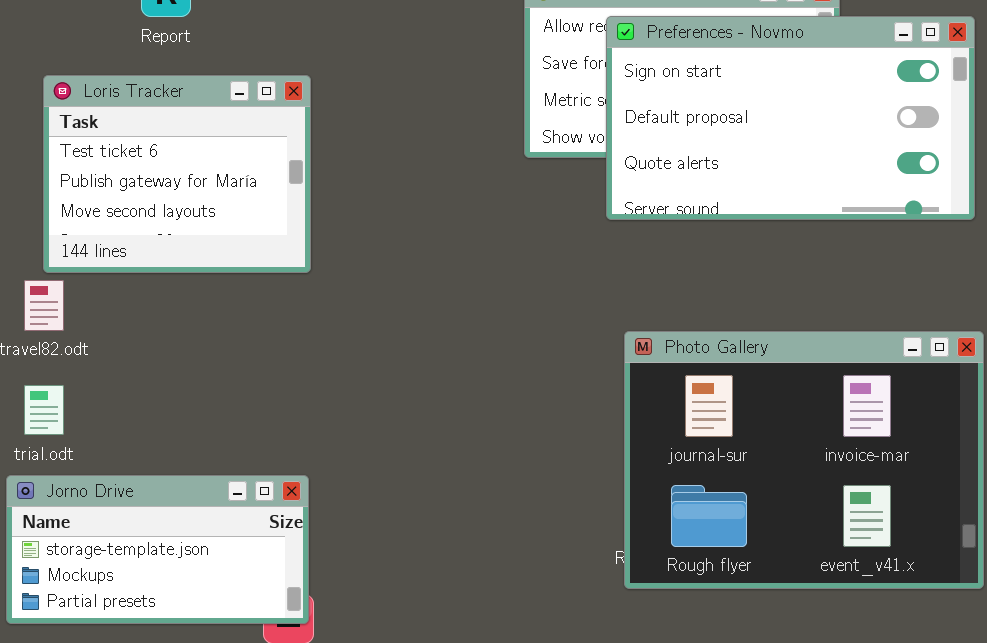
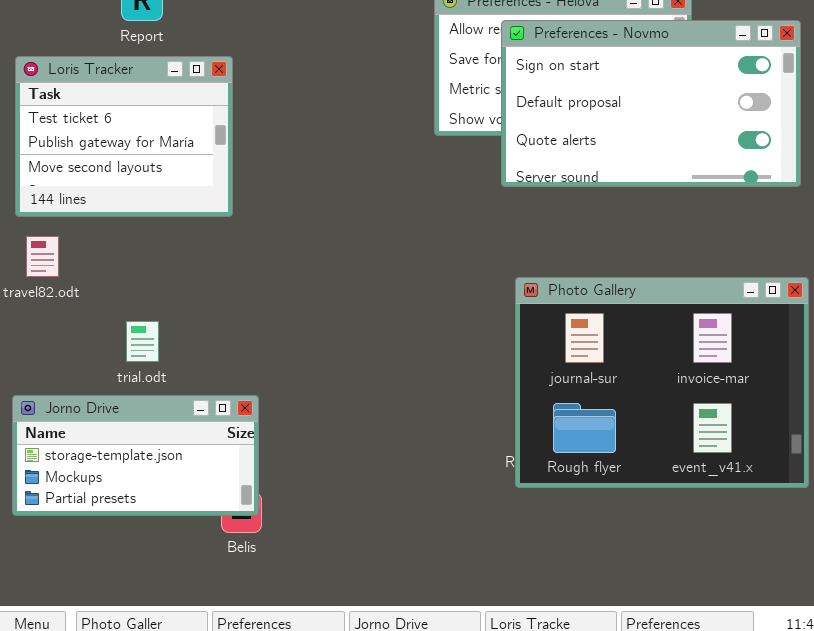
Loris Tracker: [43,75,311,273] -> [15,56,233,217], moved
trial.odt: [24,385,64,435] -> [126,321,159,362], moved

